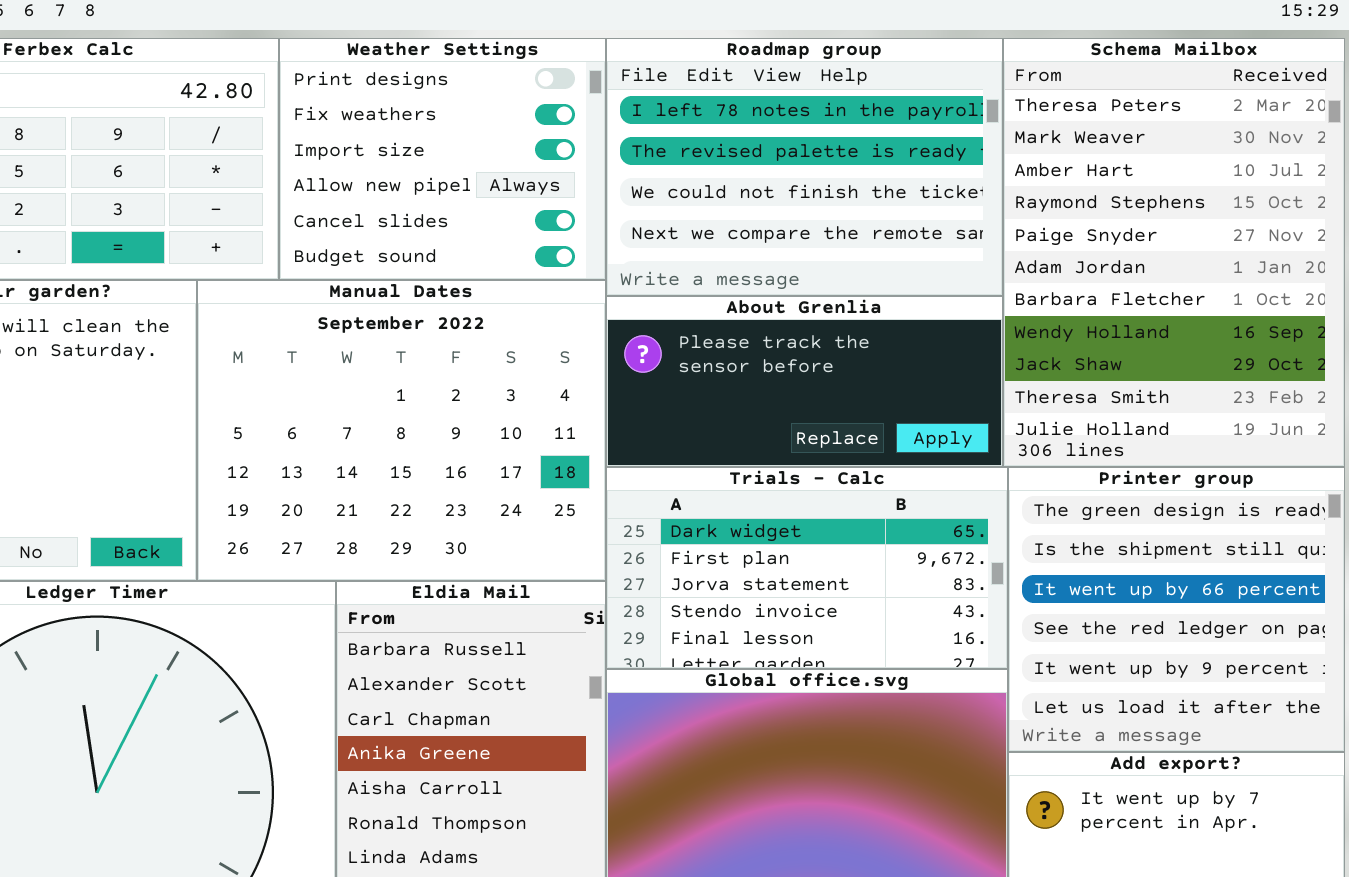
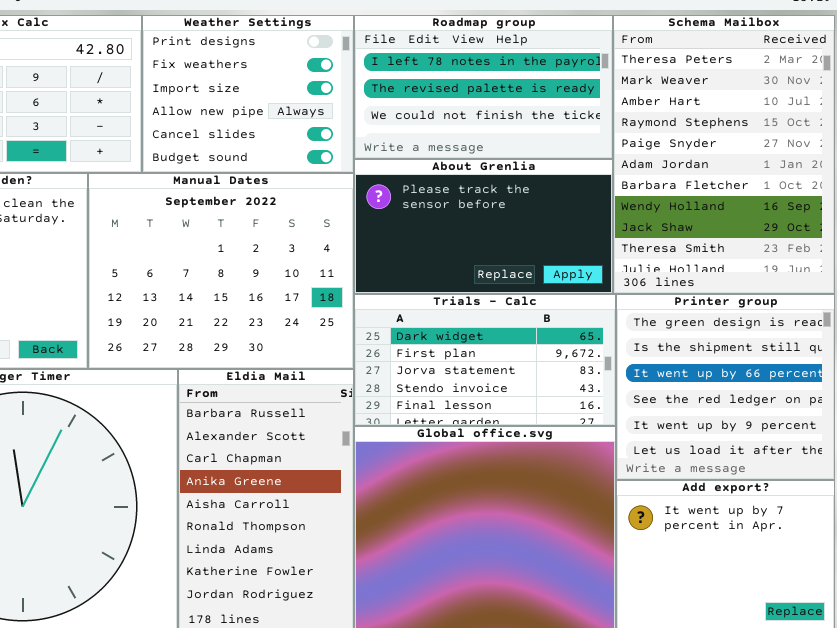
Roadmap group: [606,38,1003,296] -> [354,15,613,159], resized
About Grenlia: [606,296,1003,467] -> [354,159,613,294], resized

